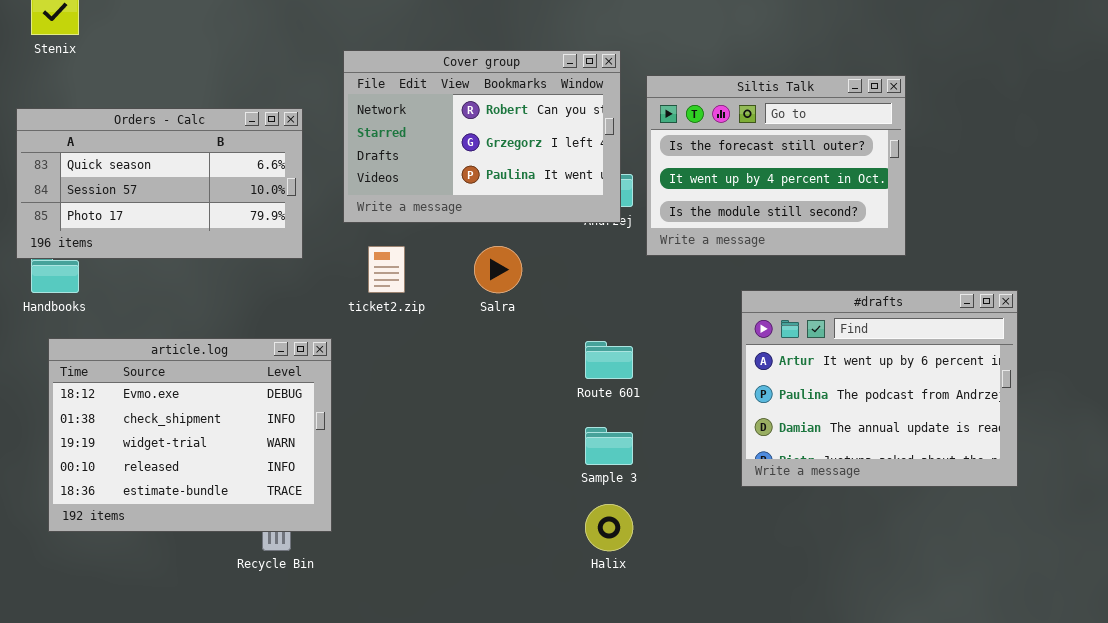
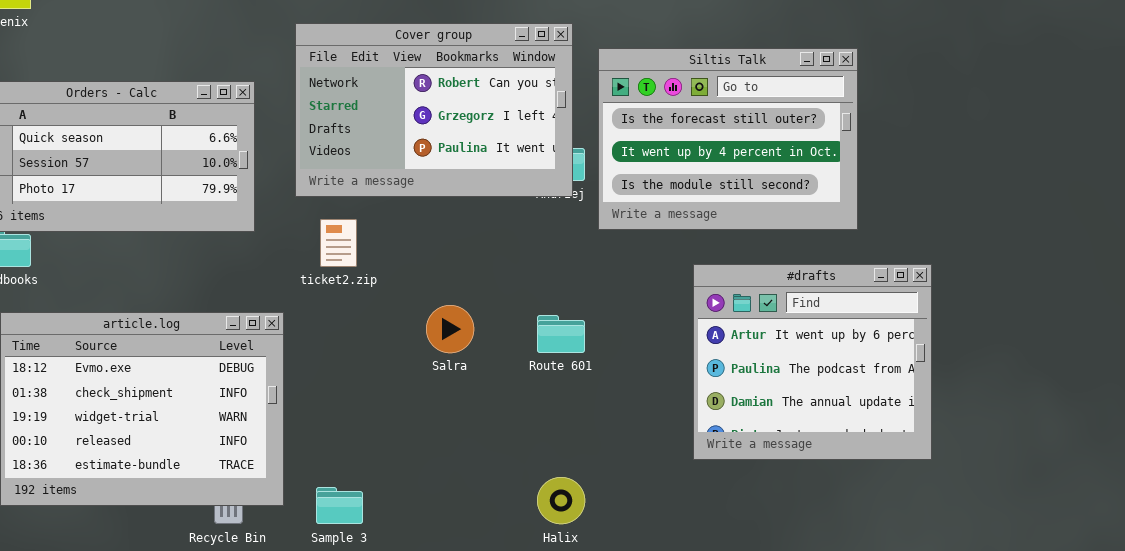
Salra: [474,246,522,293] -> [426,305,474,353], moved
#drafts: [741,290,1018,487] -> [693,264,932,460], resized
Sample 3: [585,427,633,465] -> [316,487,363,524], moved

